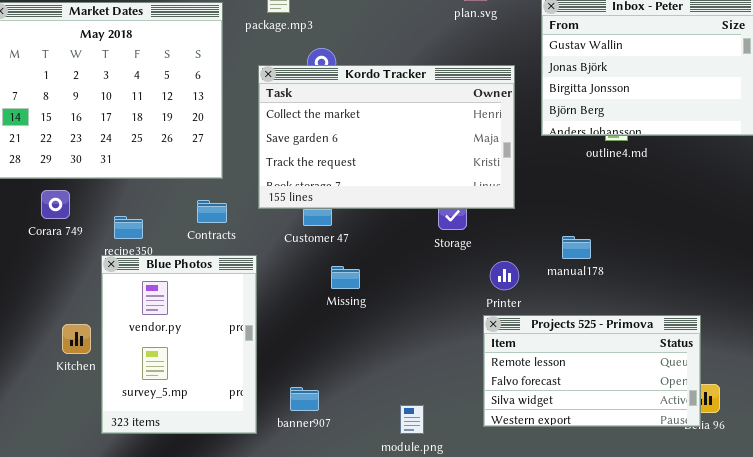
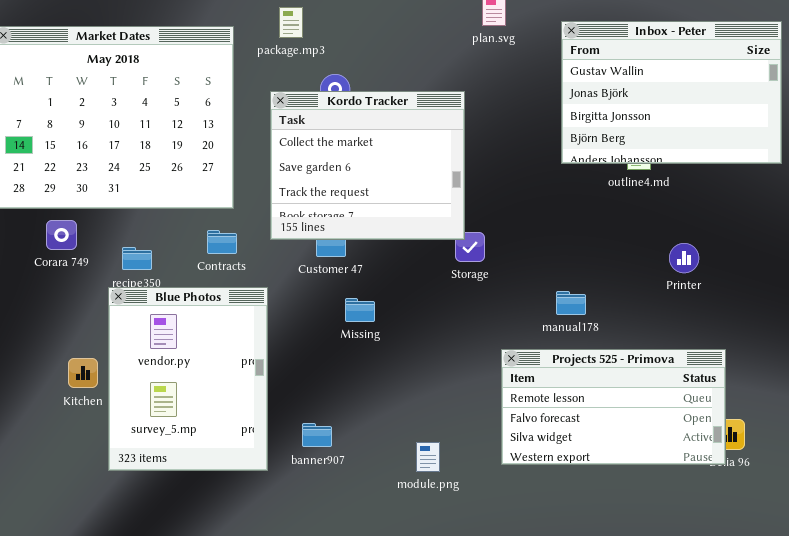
Kordo Tracker: [258,65,515,209] -> [270,91,465,240], resized
manual178: [562,236,591,259] -> [556,291,586,315], moved
Printer: [490,261,519,290] -> [669,243,699,273], moved

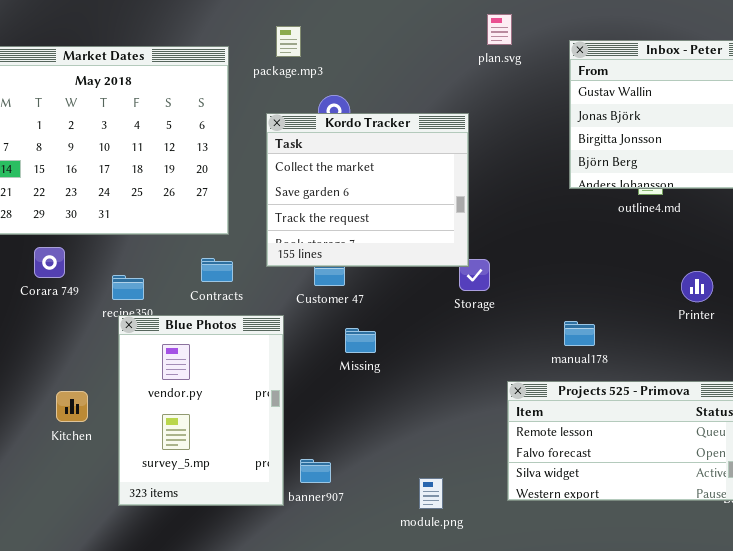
Blue Photos: [108,287,268,471] -> [118,315,284,506], moved

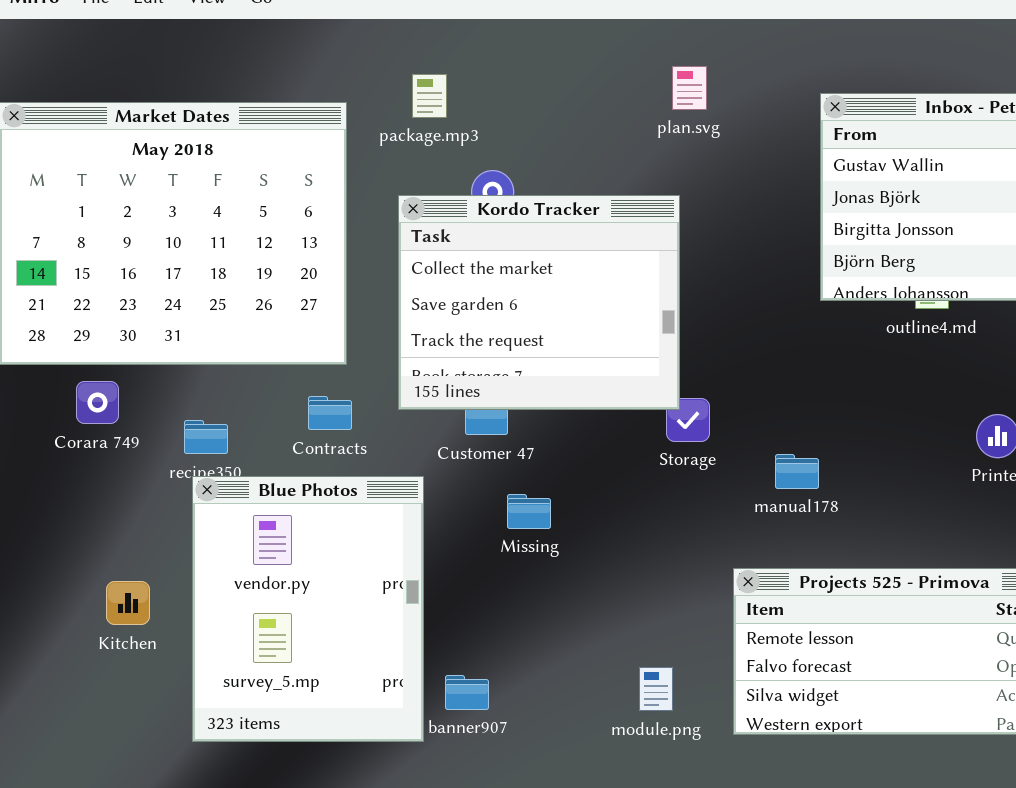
plan.svg: [487,14,512,45] -> [672,66,707,110], moved
manual178: [564,321,595,346] -> [775,454,819,489], moved
module.png: [419,478,443,509] -> [639,667,673,711], moved

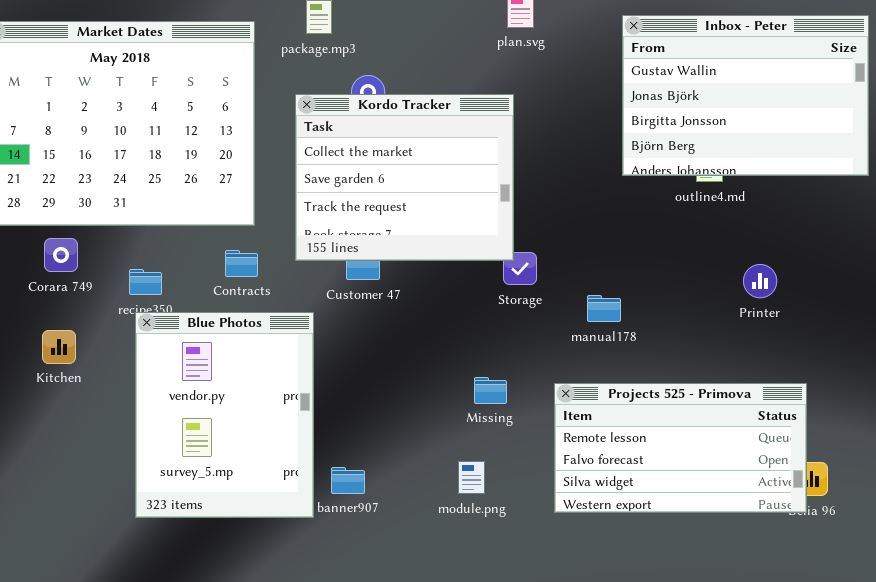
Missing: [507,494,551,529] -> [474,377,507,404], moved
Kitchen: [106,581,150,625] -> [42,330,76,364], moved
module.png: [639,667,673,711] -> [458,461,485,494], moved

